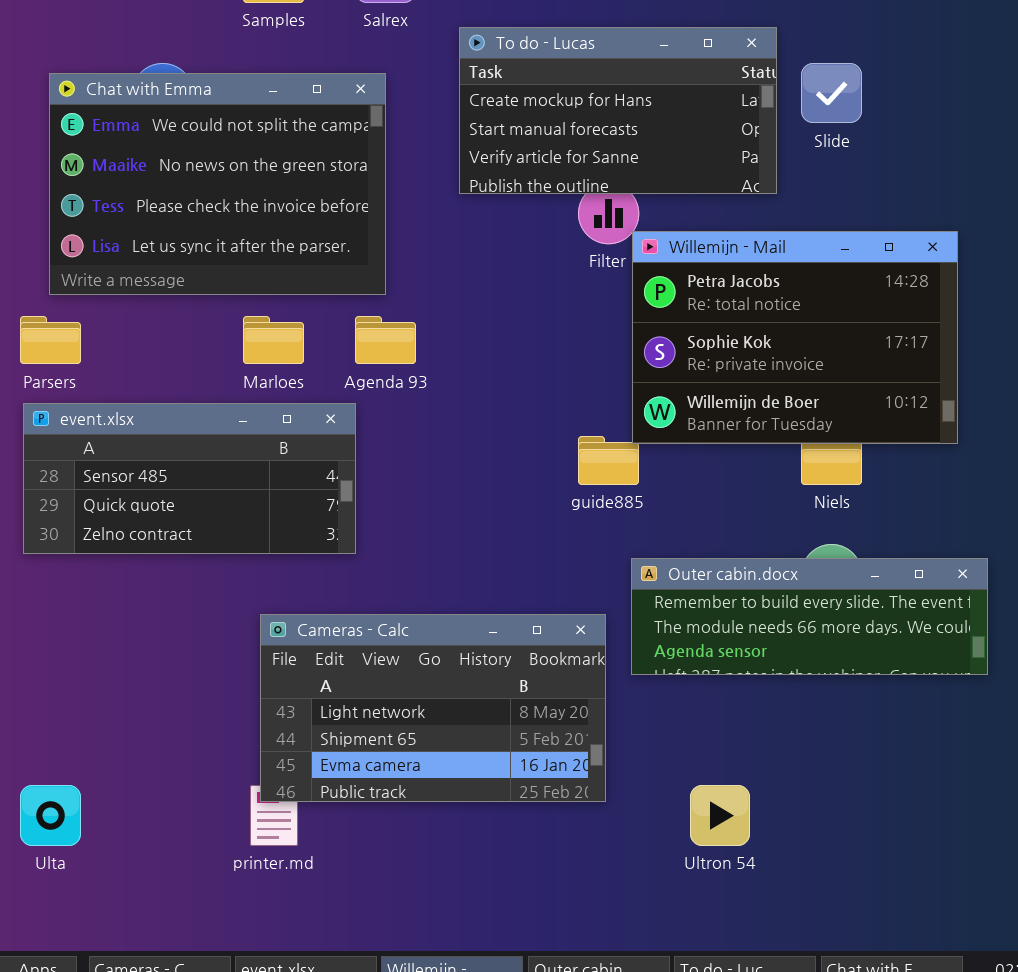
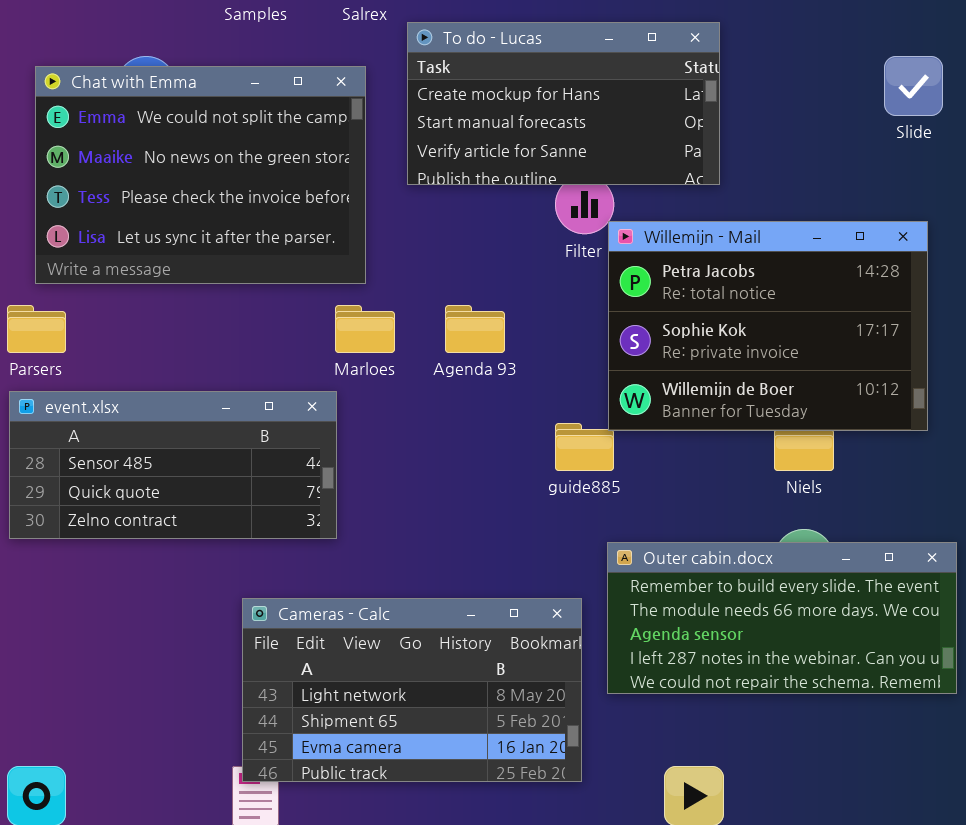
To do - Lucas: [459,27,777,194] -> [407,22,720,185], moved
Slide: [801,63,862,123] -> [884,56,943,116], moved
Marloes: [243,316,304,364] -> [335,305,395,353], moved
Agenda 93: [355,316,416,364] -> [445,305,505,353], moved
Outer cabin.docx: [631,558,988,675] -> [607,542,957,694], resized

